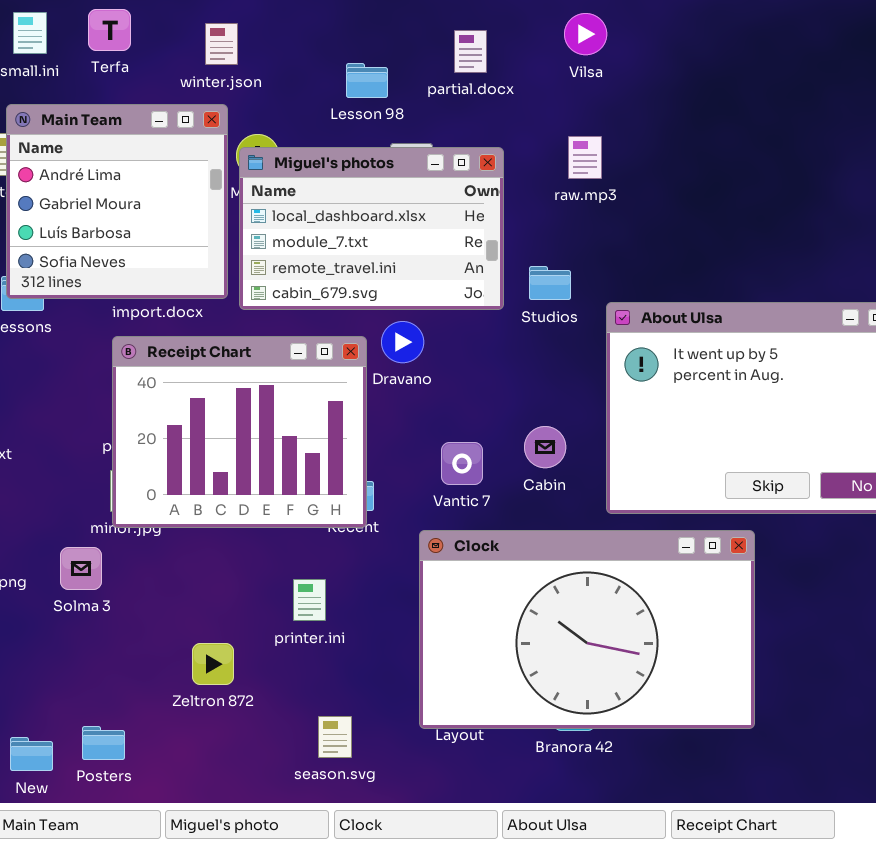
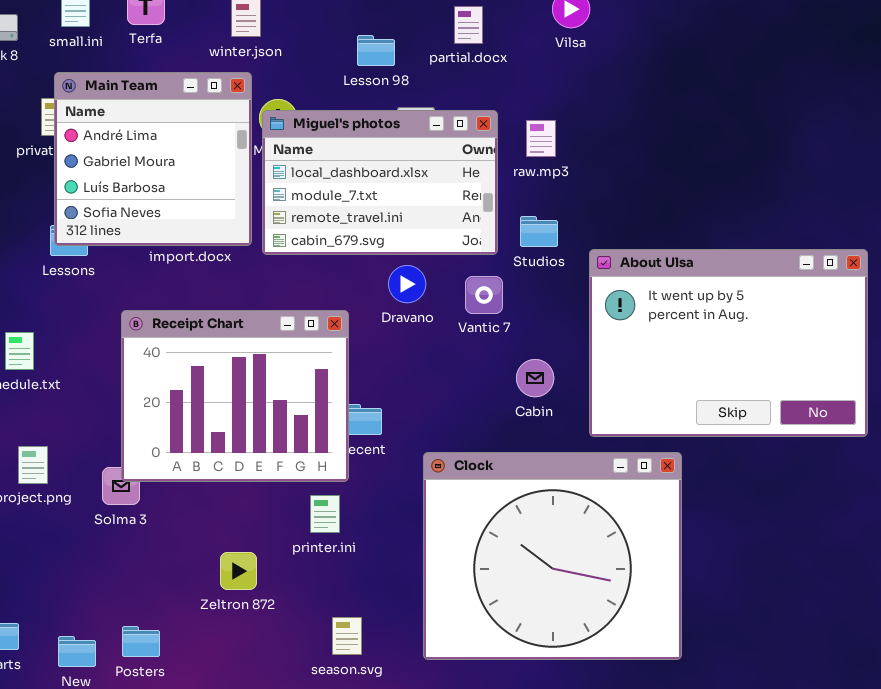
raw.mp3: [568,136,602,179] -> [526,120,556,157], moved
Receipt Chart: [112,336,367,528] -> [121,310,349,482], moved
Vantic 7: [441,442,483,485] -> [465,276,503,314], moved
Clock: [419,530,755,729] -> [423,452,682,660], resized

